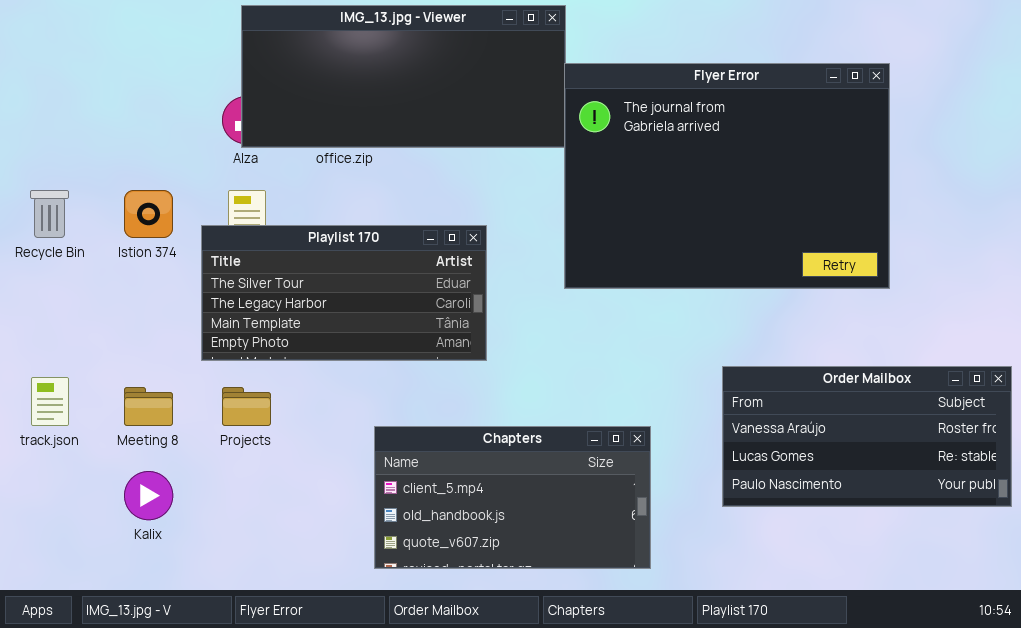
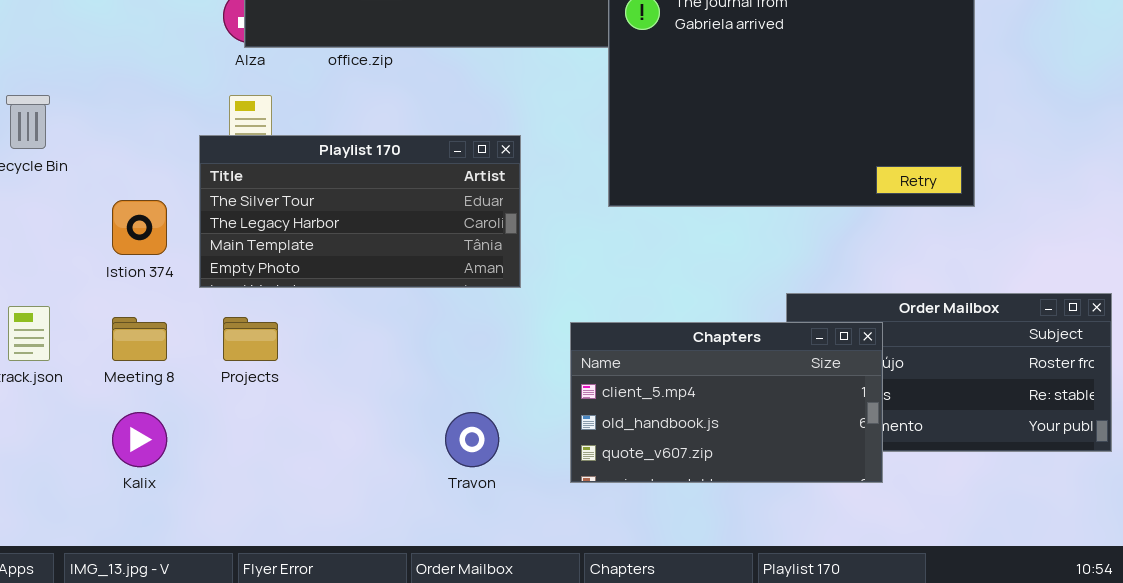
Istion 374: [124,190,173,238] -> [112,200,167,255], moved
Chapters: [374,426,651,569] -> [570,322,883,483], moved

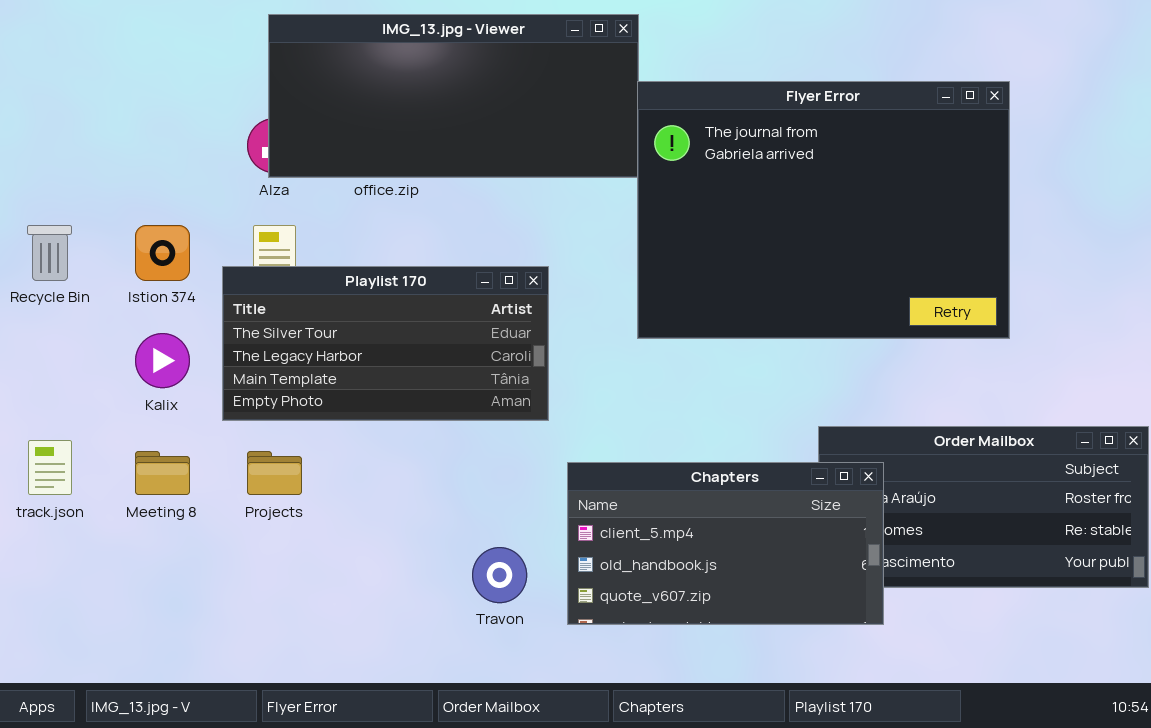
Istion 374: [112,200,167,255] -> [135,225,190,281], moved
Chapters: [570,322,883,483] -> [567,462,884,625], moved
Kalix: [112,412,167,467] -> [135,333,190,388], moved

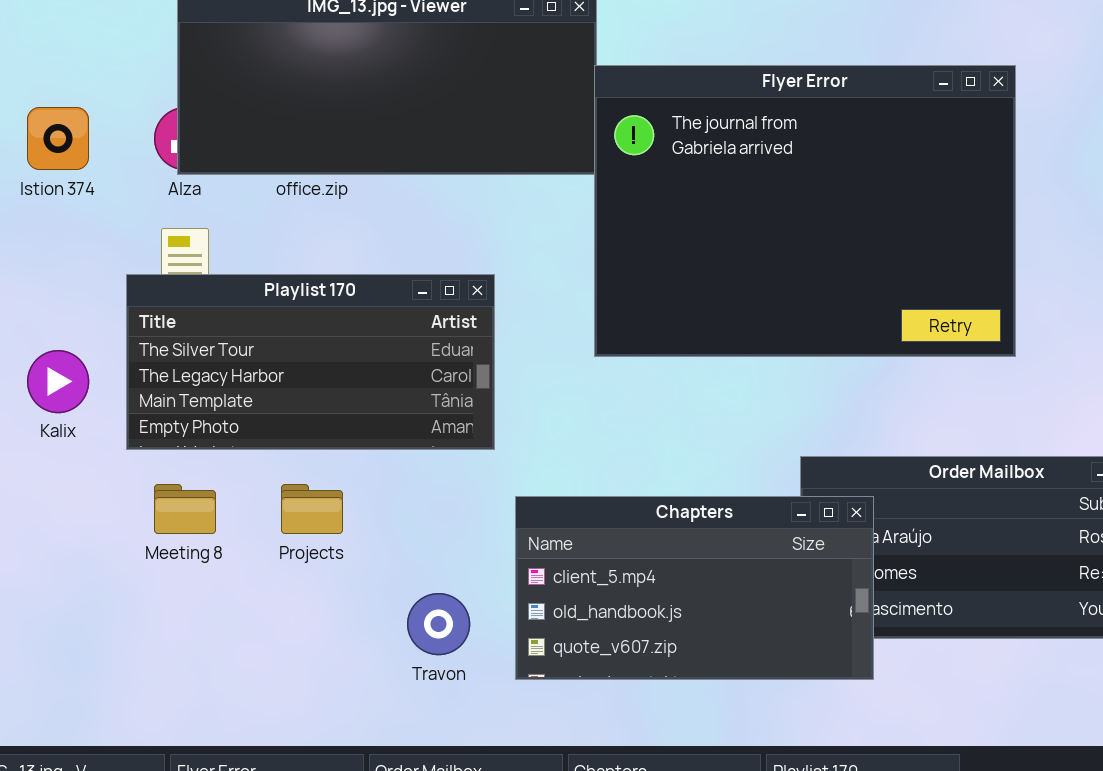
Istion 374: [135,225,190,281] -> [27,107,89,170], moved
Meeting 8: [135,451,190,495] -> [154,484,216,534], moved
Projects: [247,451,302,495] -> [281,484,343,534], moved

